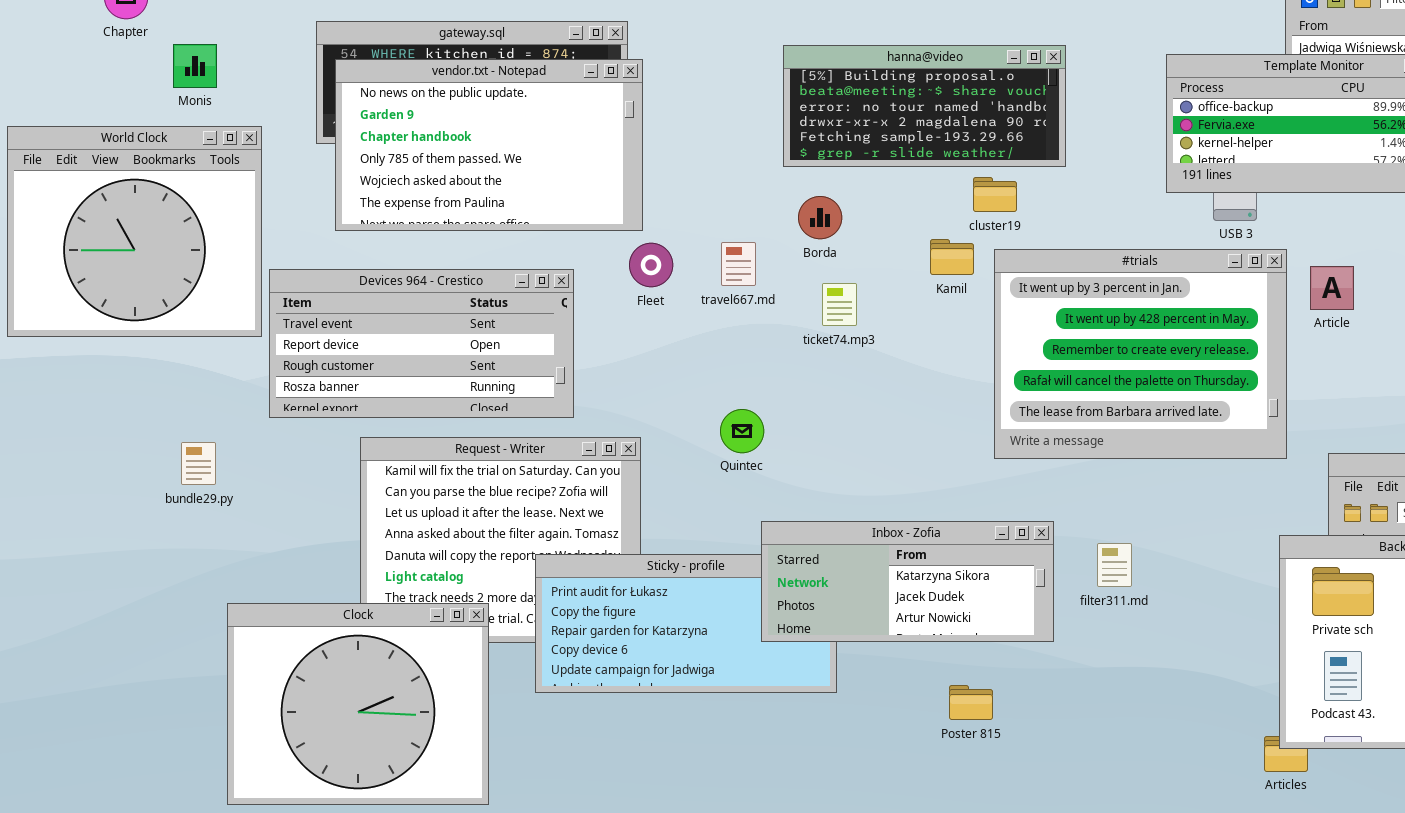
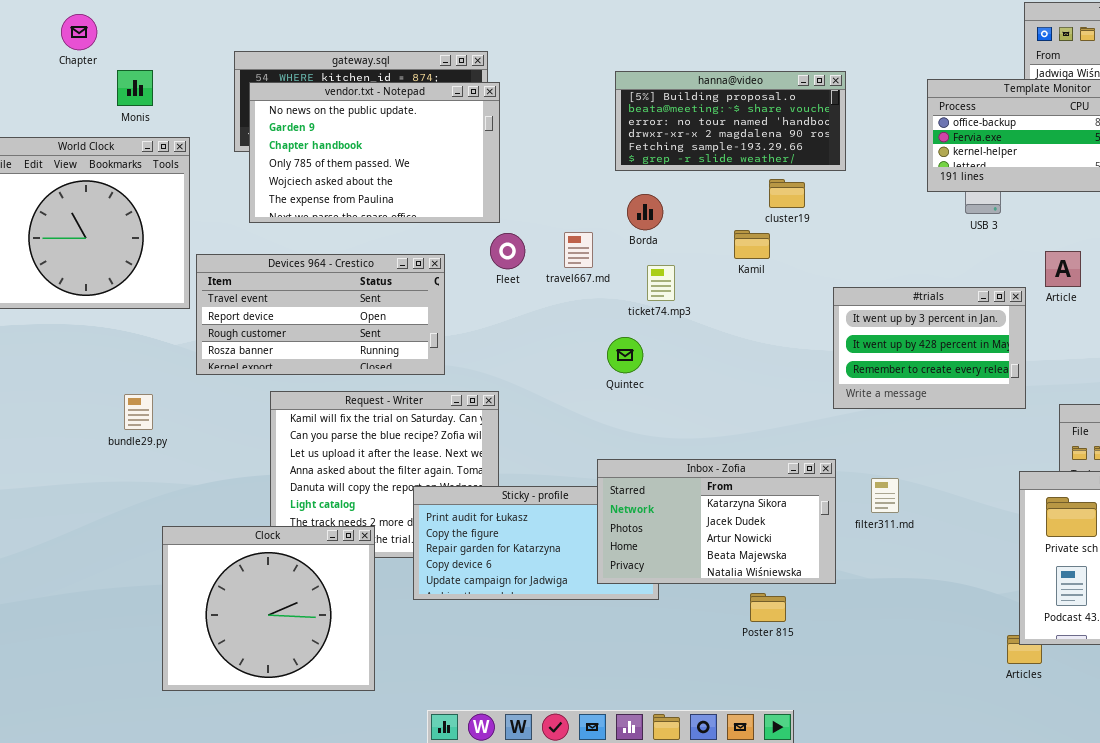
#trials: [994,249,1287,459] -> [833,287,1026,409], resized
Quintec: [720,409,764,453] -> [607,337,643,373], moved
Inbox - Zofia: [761,521,1054,642] -> [597,459,836,584], resized

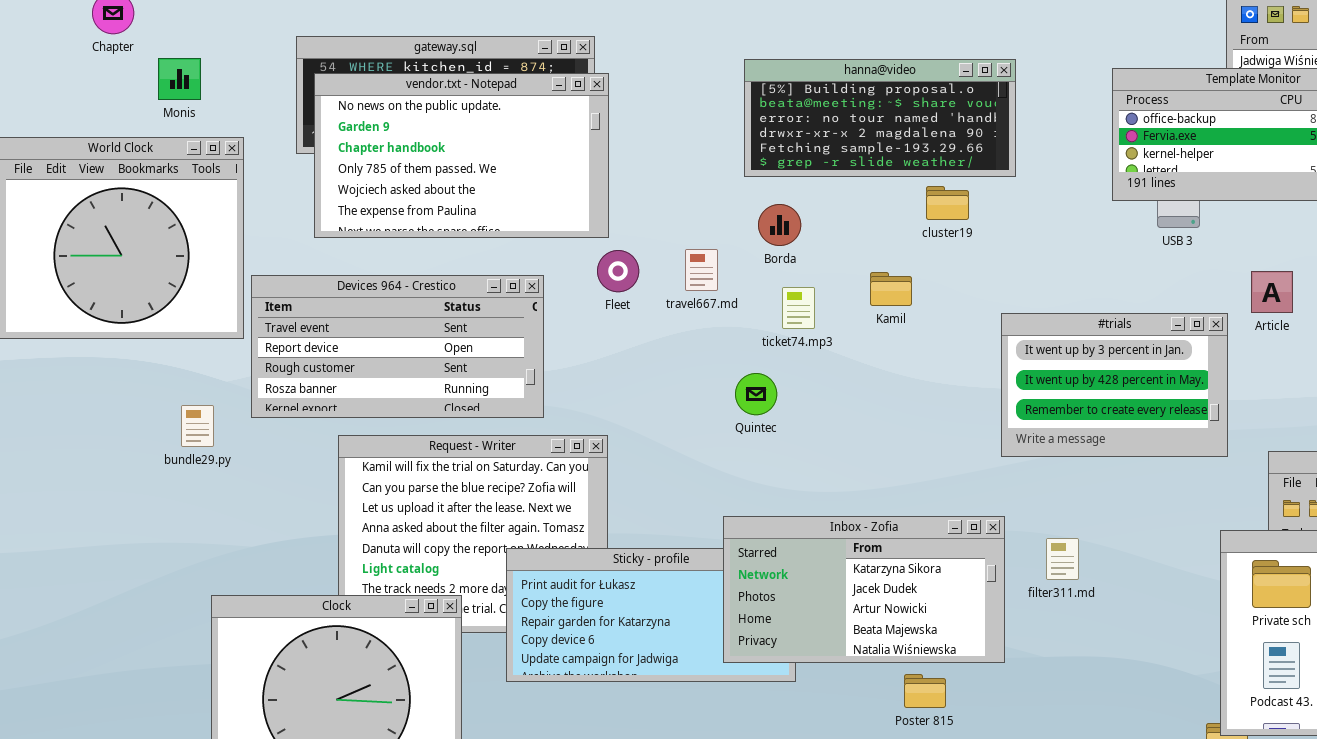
Kamil: [734,230,770,259] -> [870,272,912,306], moved
bundle29.py: [124,394,153,430] -> [181,405,214,447], moved

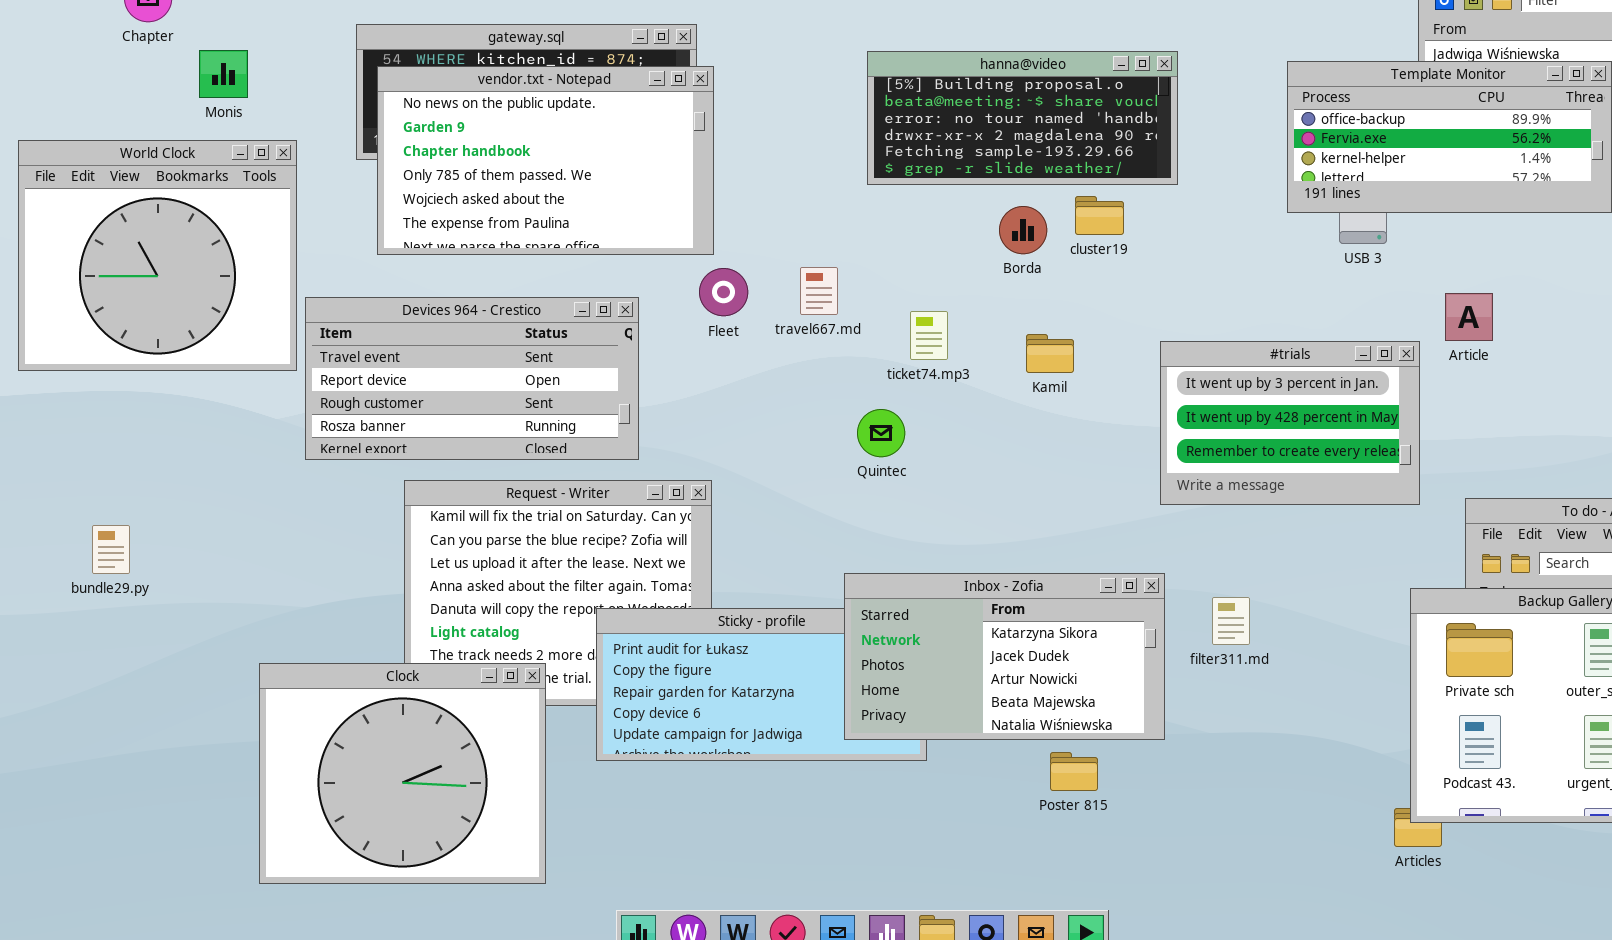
Borda: [758,204,801,246] -> [999,206,1047,254], moved
Kamil: [870,272,912,306] -> [1026,334,1074,373], moved
bundle29.py: [181,405,214,447] -> [92,525,130,574], moved

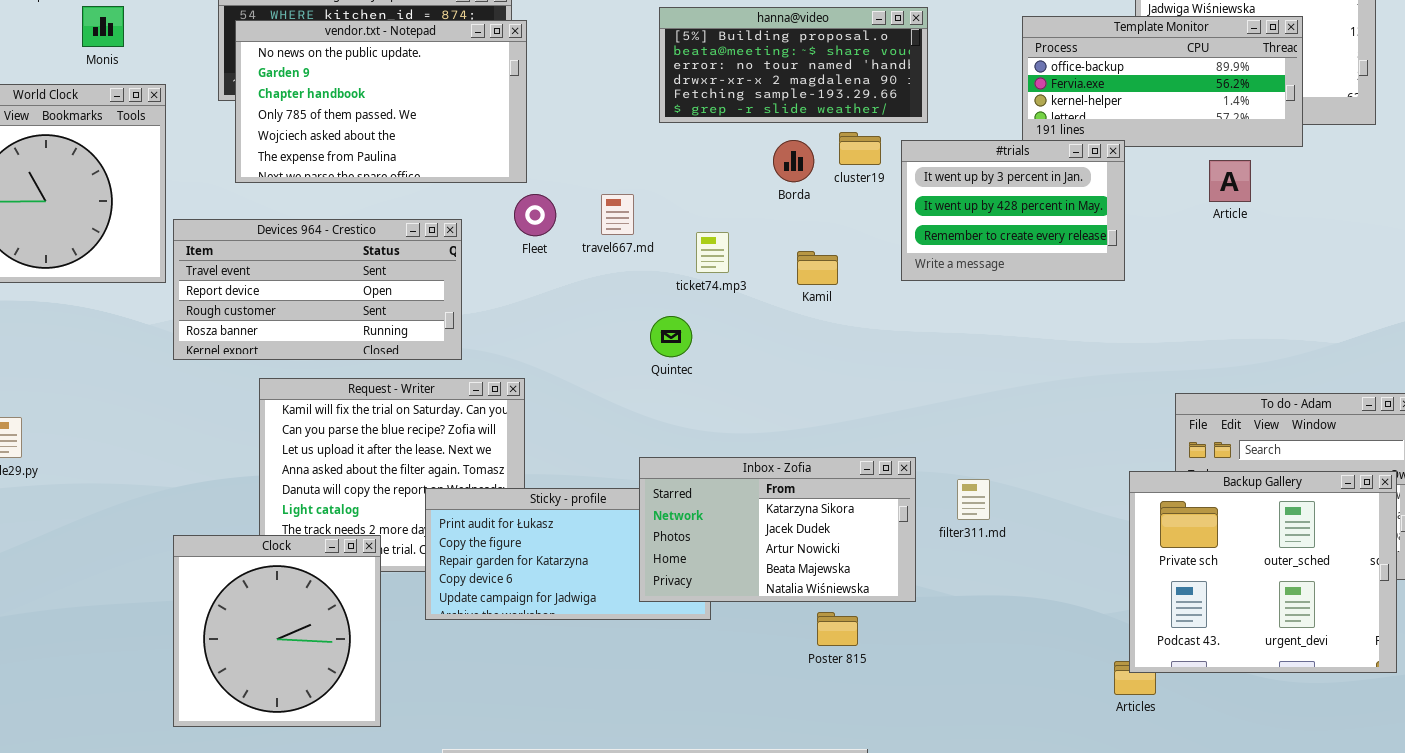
Article: [1445,293,1493,341] -> [1209,160,1251,202], moved
#trials: [1160,341,1420,505] -> [901,140,1125,281], moved
Clock: [259,663,546,884] -> [173,535,381,727], resized

